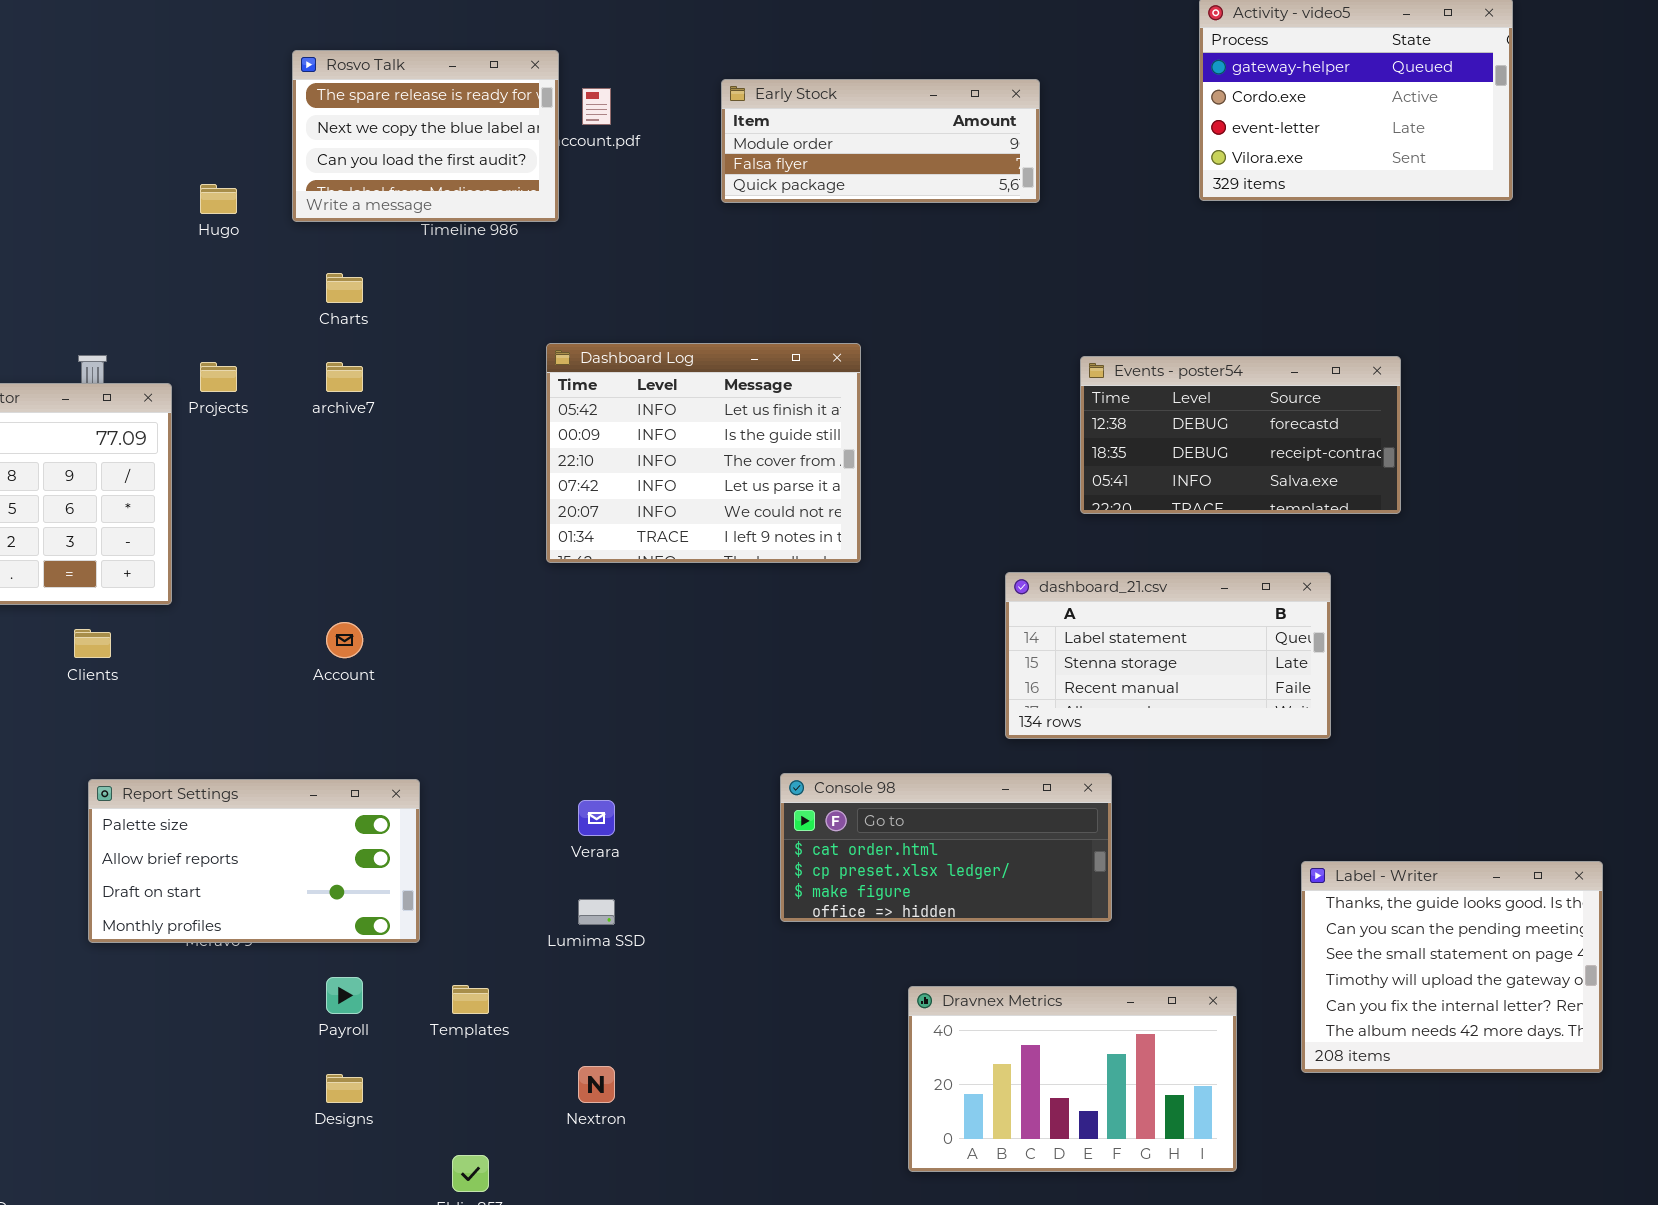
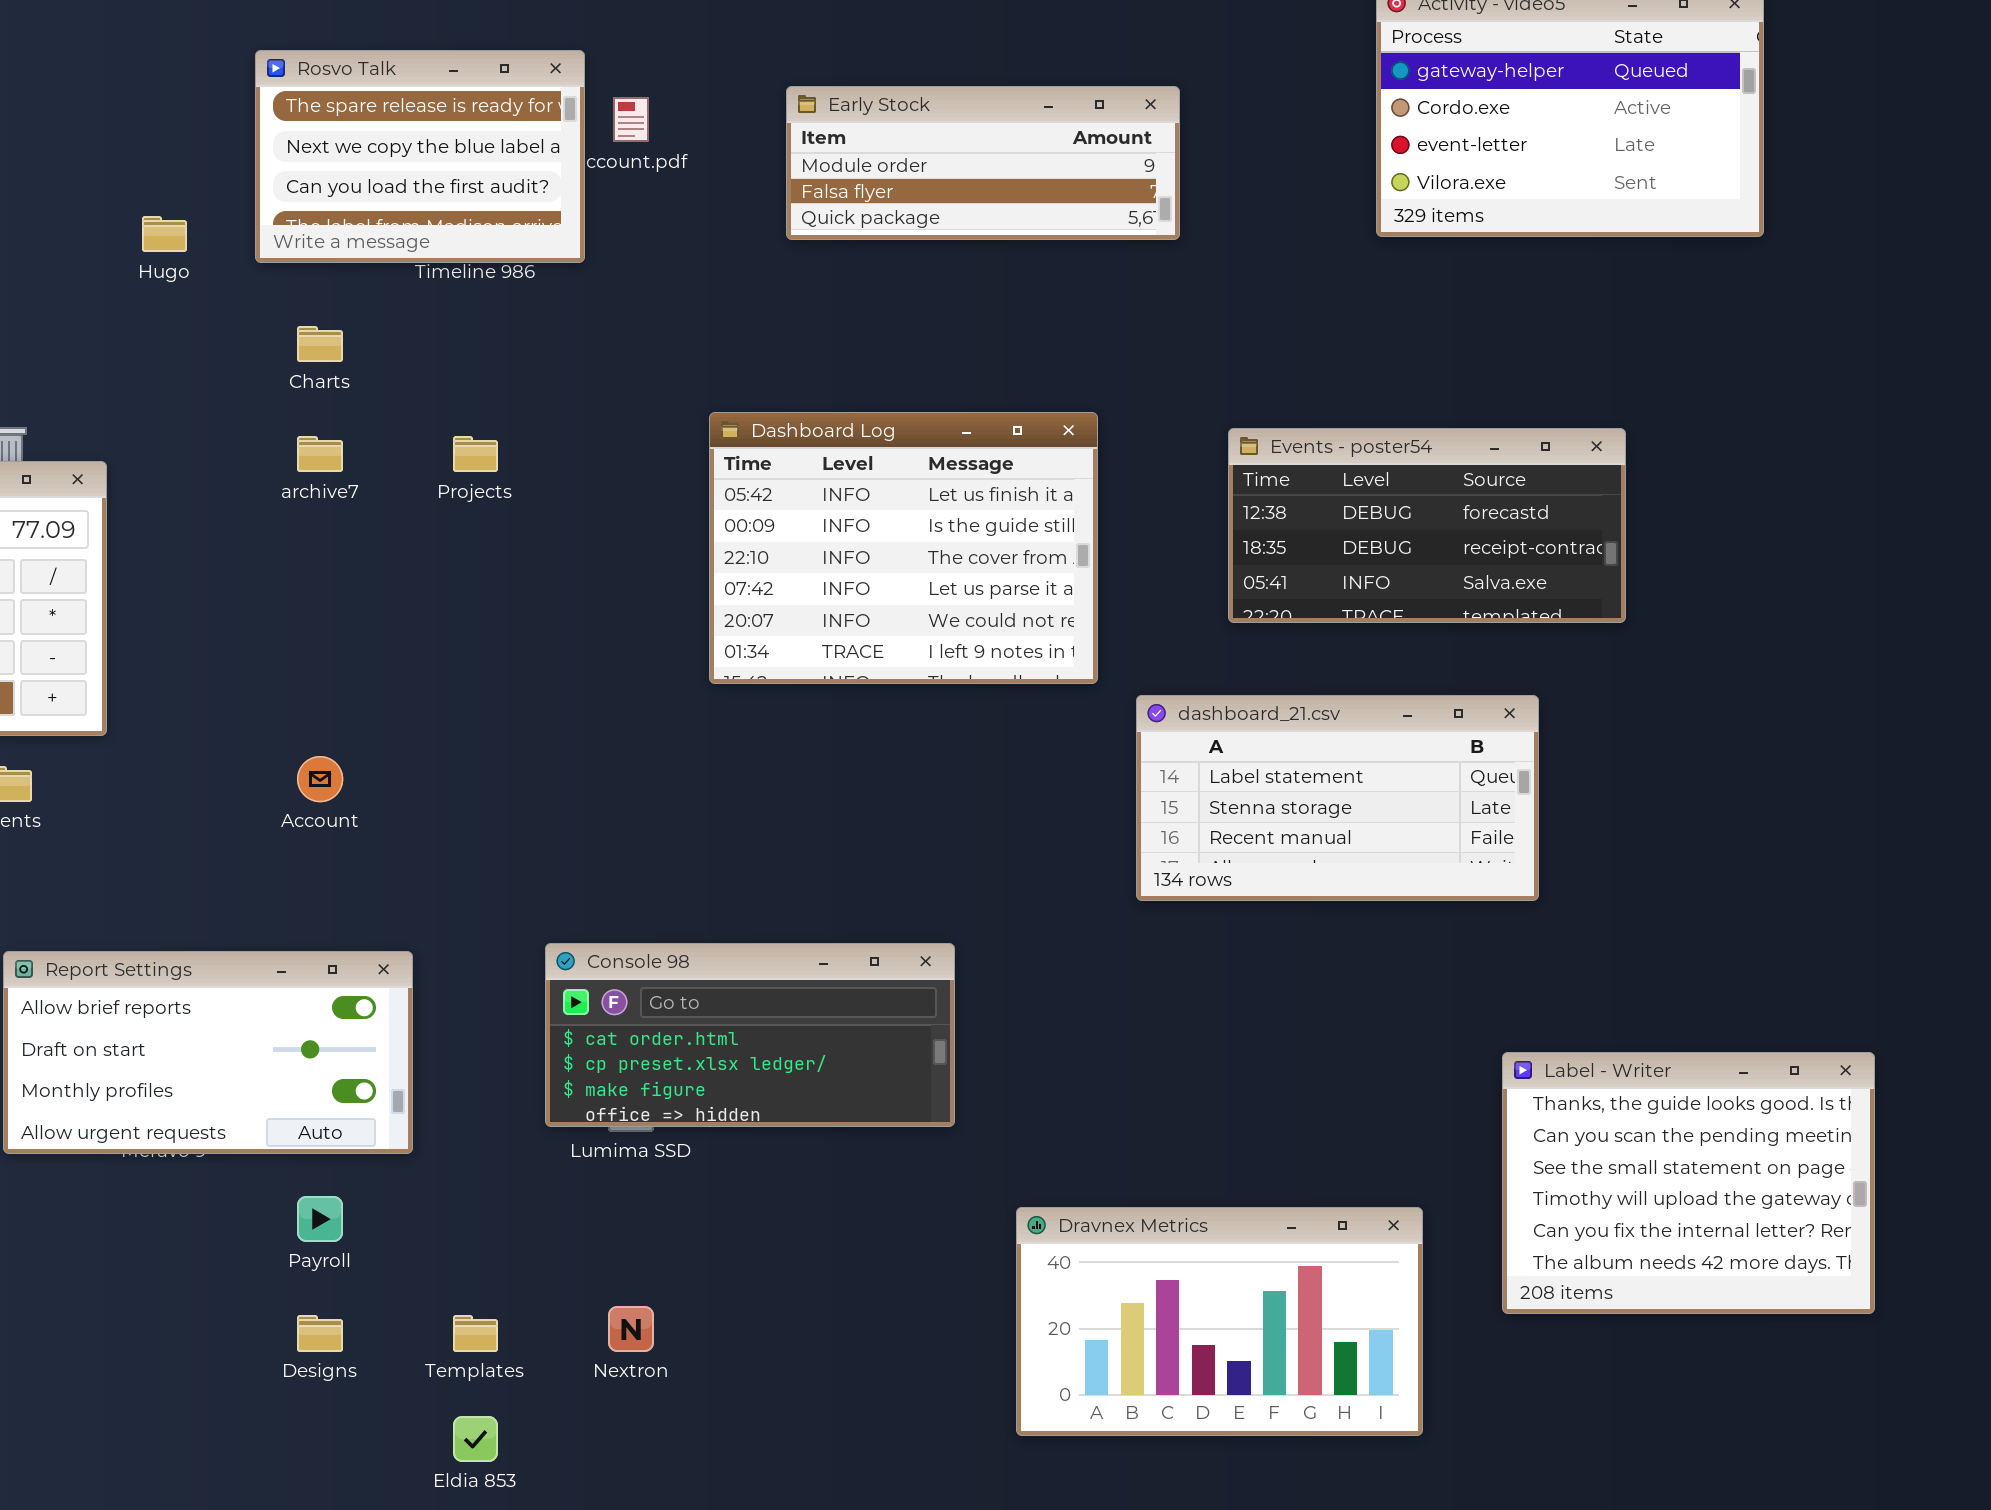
Dashboard Log: [546,343,861,563] -> [709,412,1098,684], moved
Projects: [200,362,237,392] -> [453,436,498,472], moved
Console 98: [780,773,1112,922] -> [545,943,955,1127], moved
Report Settings: [88,779,420,943] -> [3,951,413,1154], scrolled down 1 row
Templates: [452,985,489,1014] -> [453,1315,498,1352], moved

